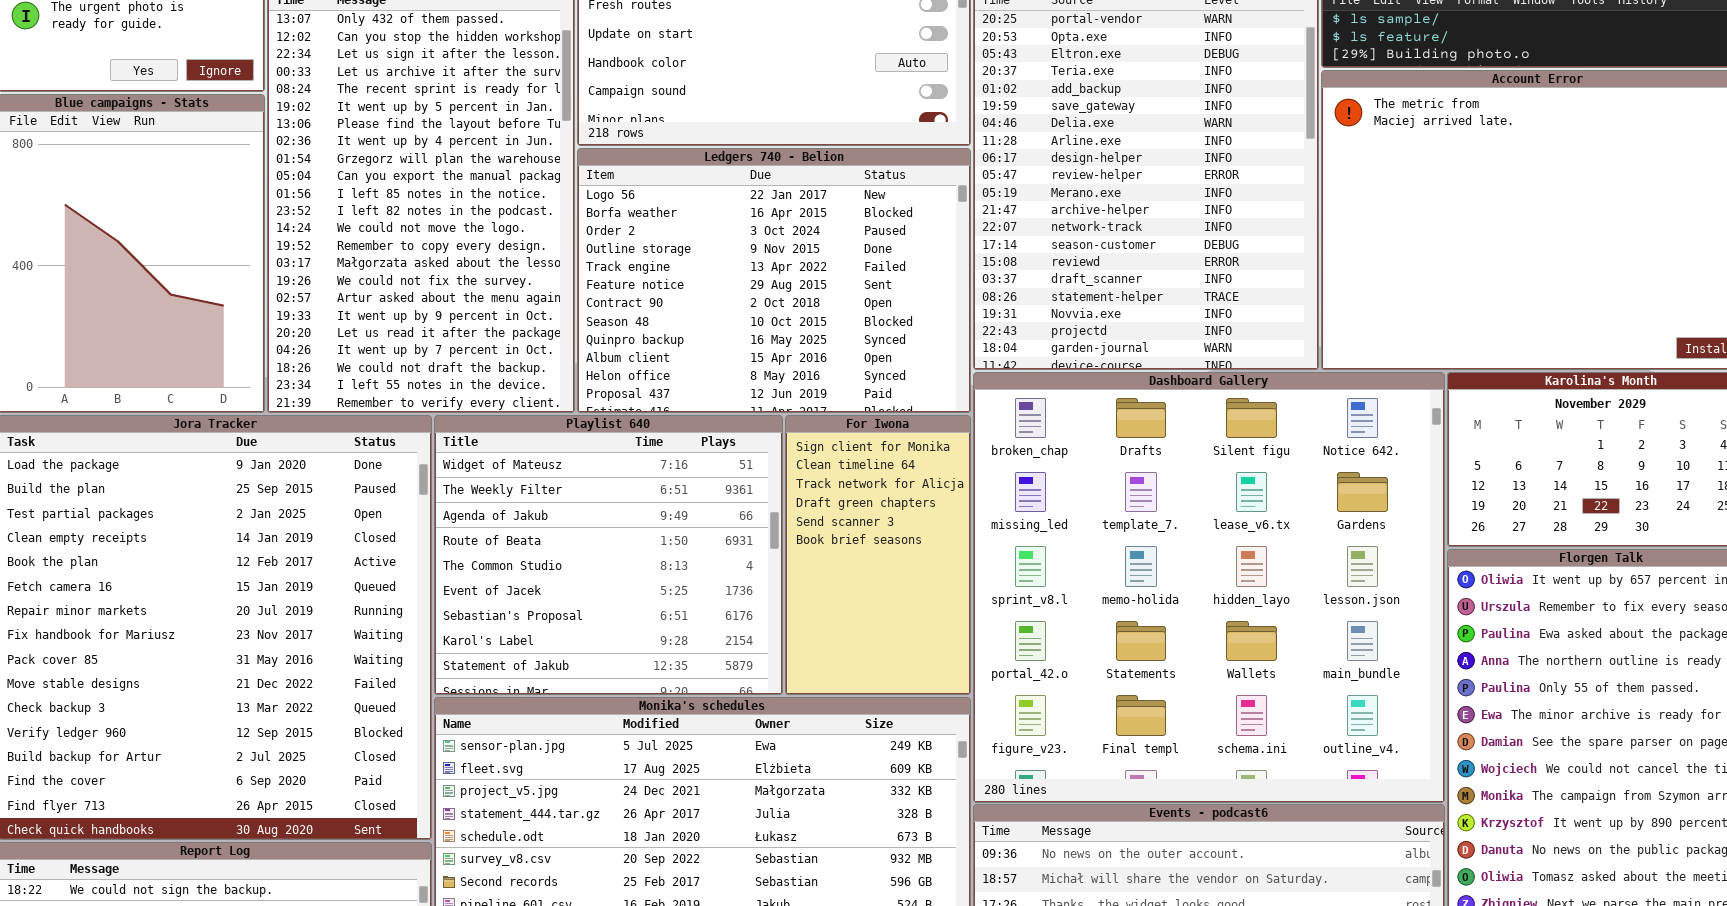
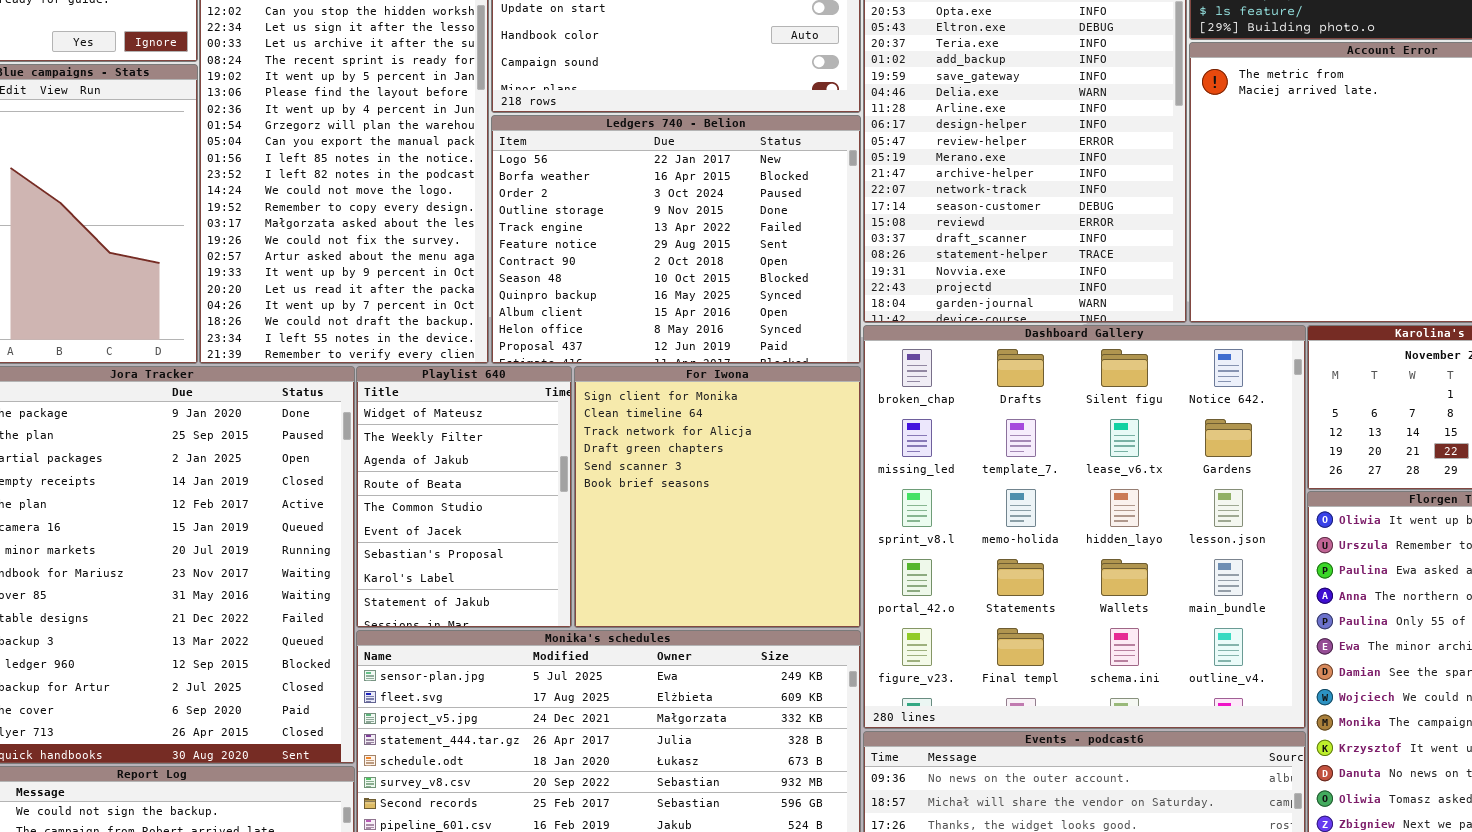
Playlist 640: [434,415,783,695] -> [356,366,572,628], resized
For Iwona: [785,415,971,695] -> [574,366,861,628], resized

